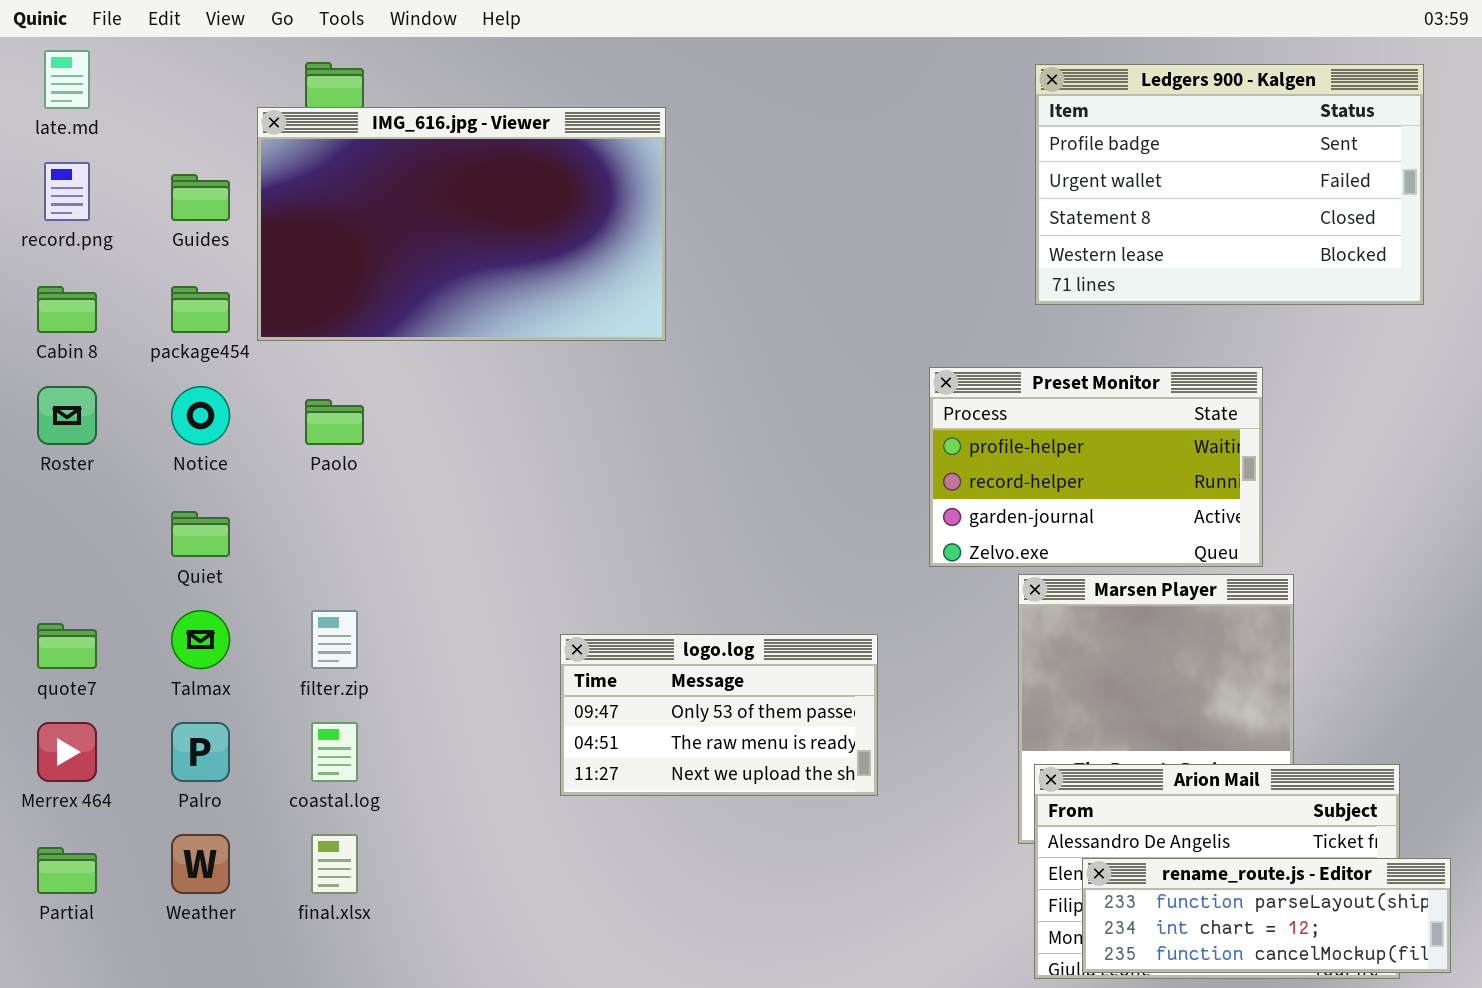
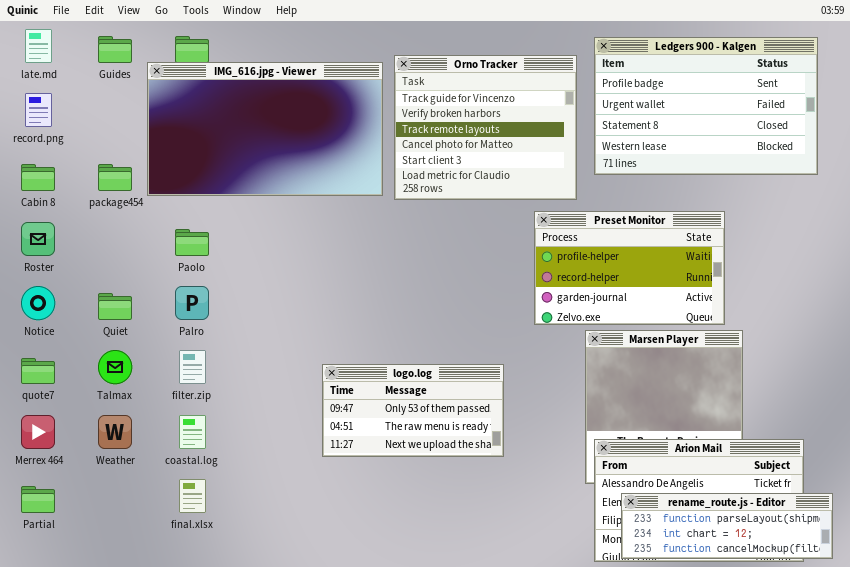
Orno Tracker: none -> [394,55,577,200], opened
Guides: [171,174,230,221] -> [98,36,132,63], moved
Notice: [171,386,230,445] -> [21,286,55,320], moved
Palro: [171,722,230,782] -> [175,286,209,320], moved
Weather: [171,834,230,894] -> [98,415,132,449], moved

